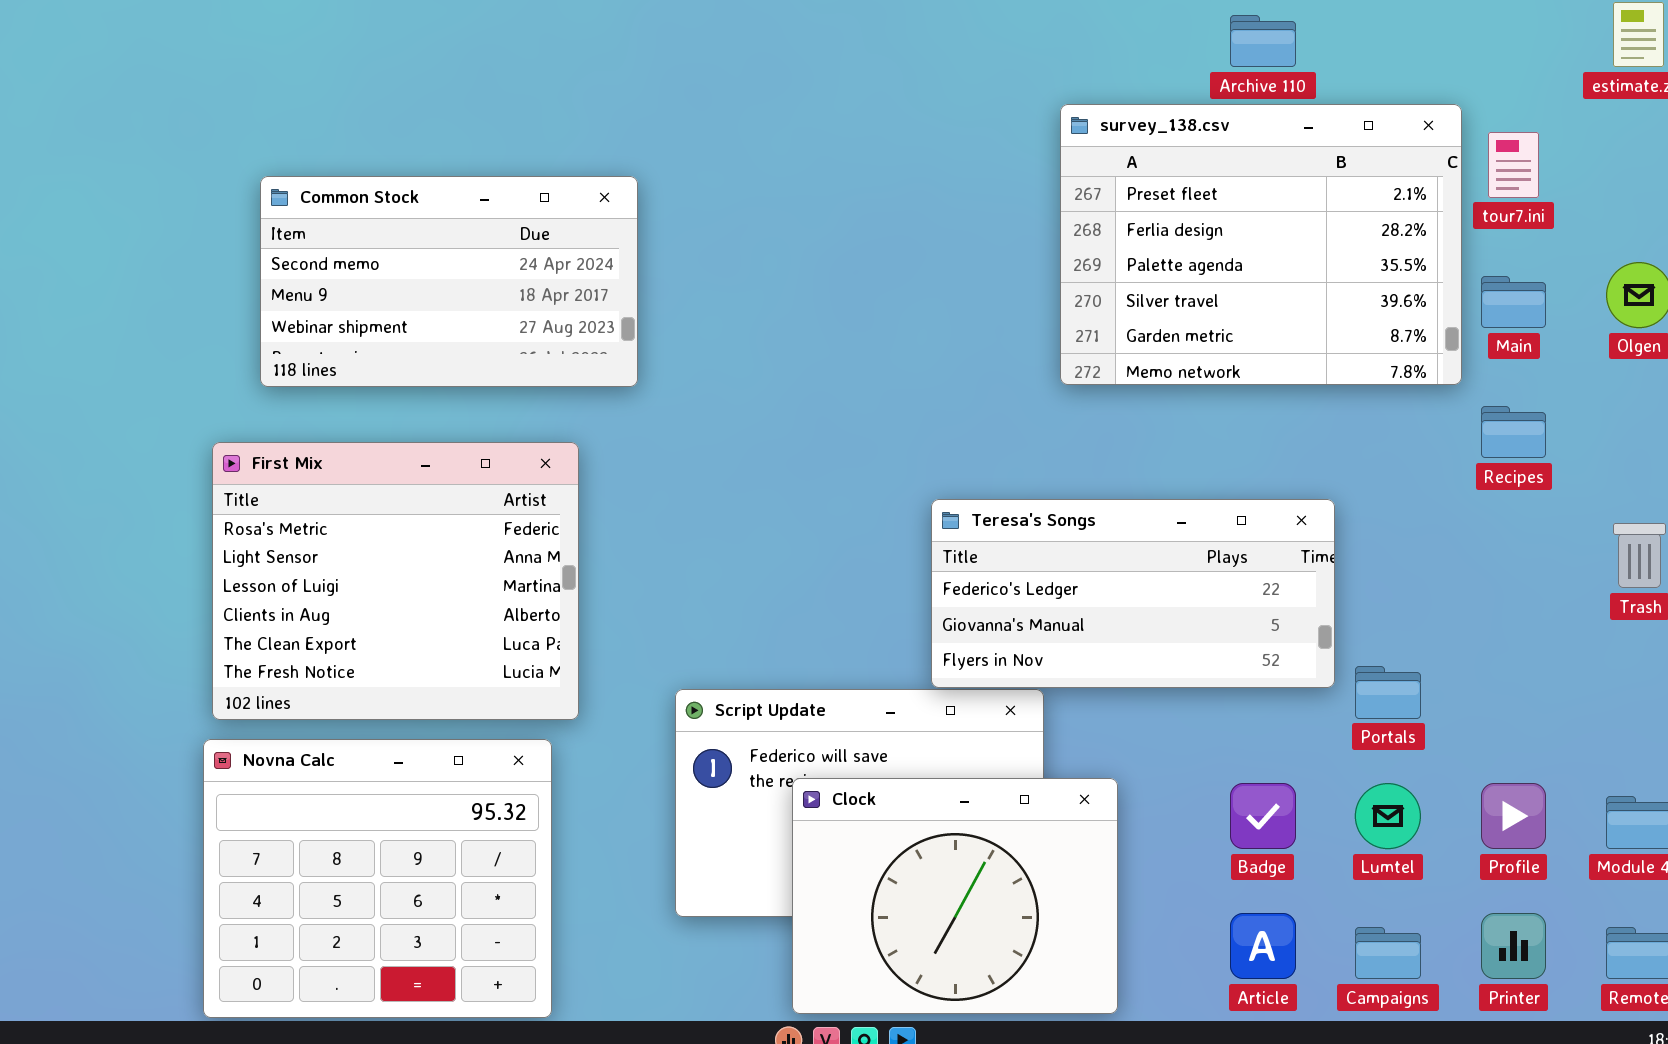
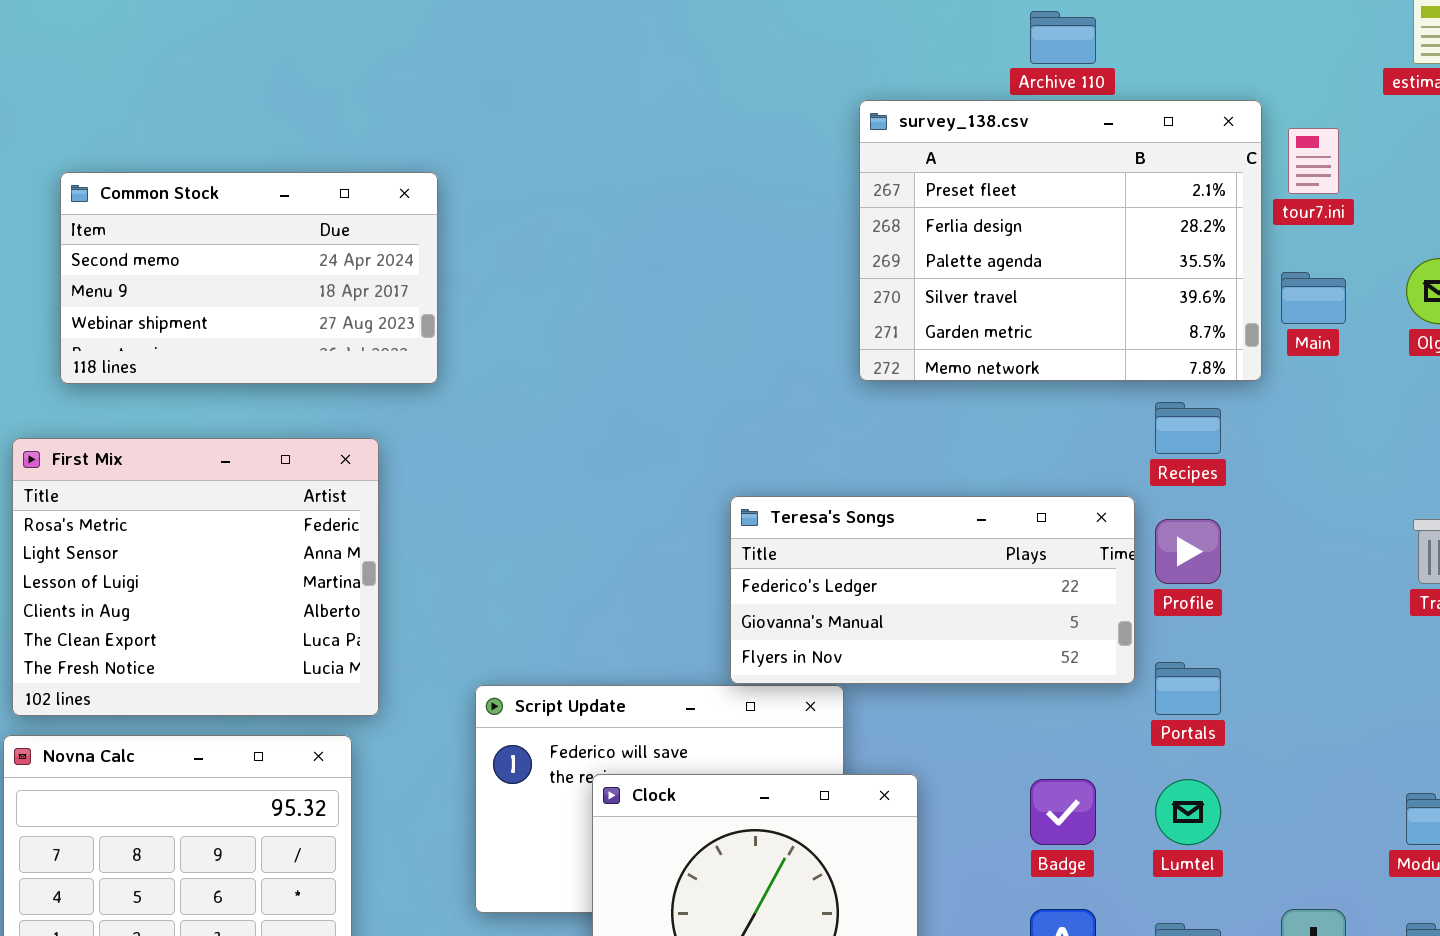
Recipes: [1481,406,1546,458] -> [1155,402,1221,454], moved
Profile: [1481,783,1546,849] -> [1155,519,1221,584], moved

